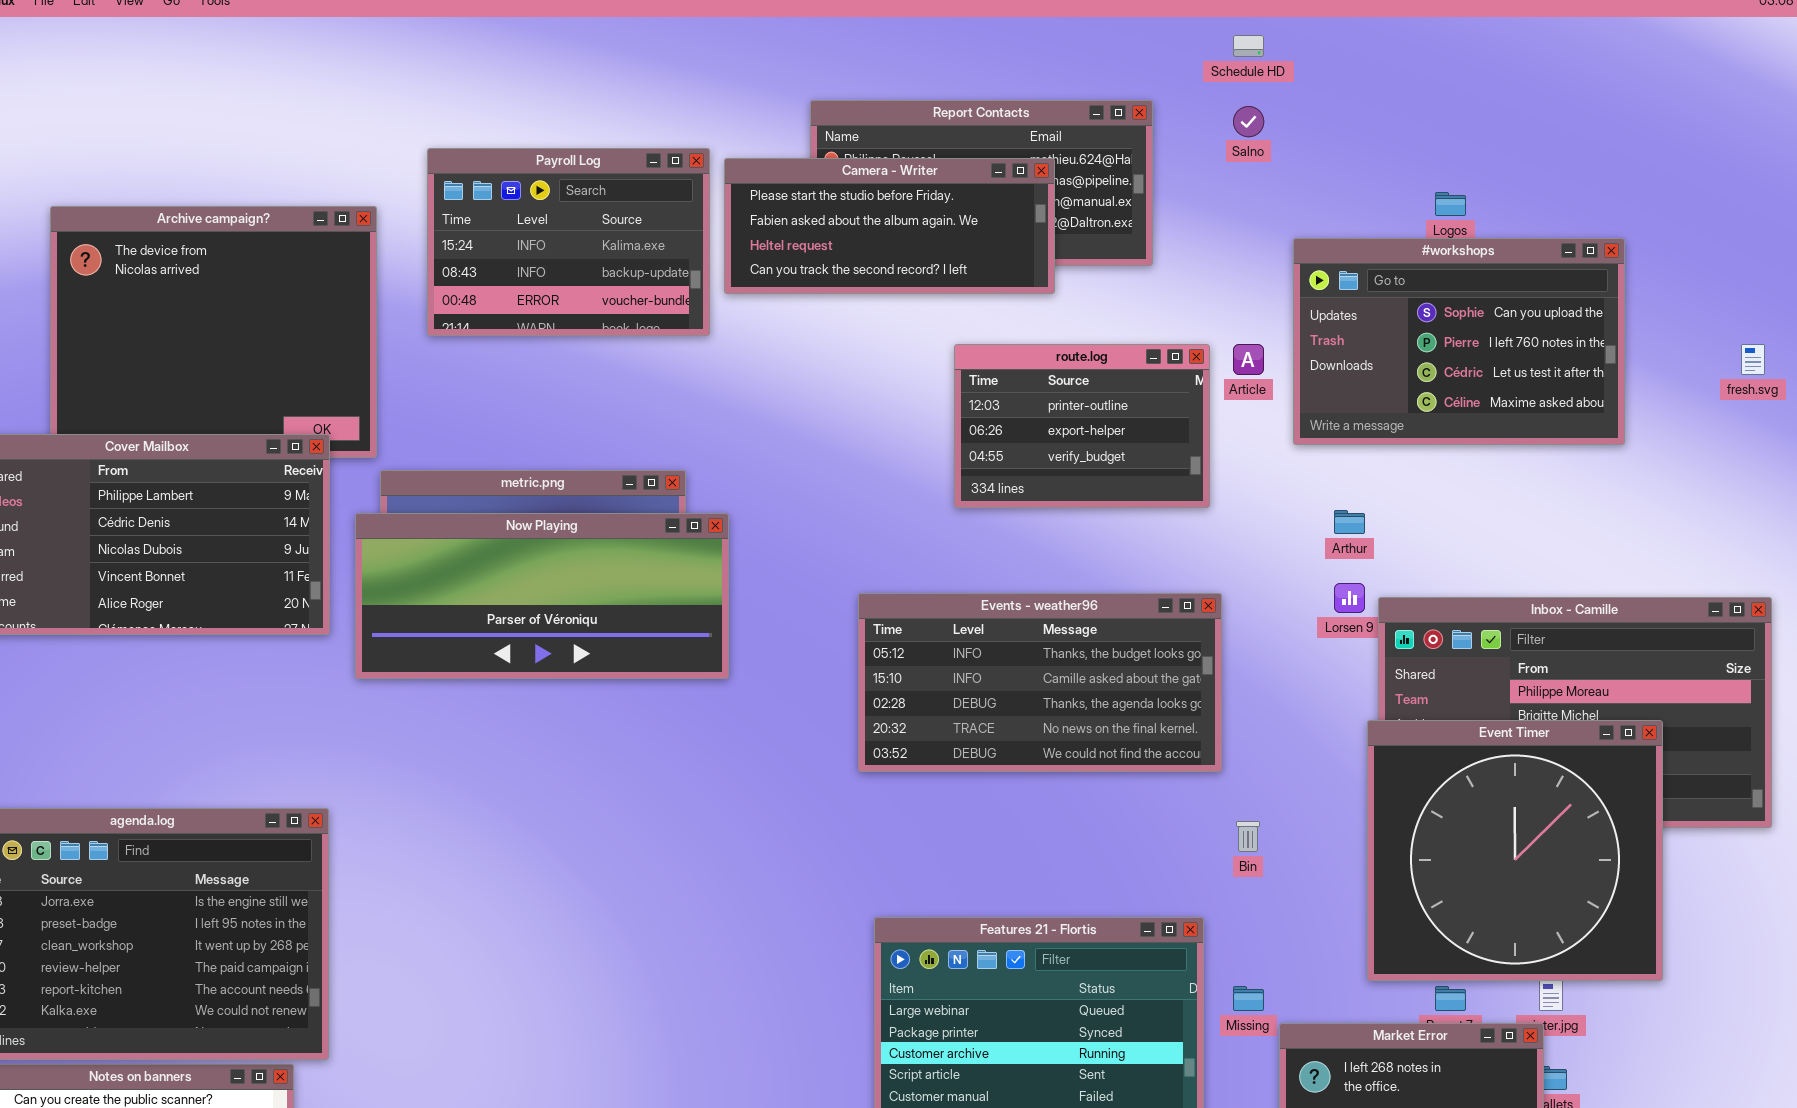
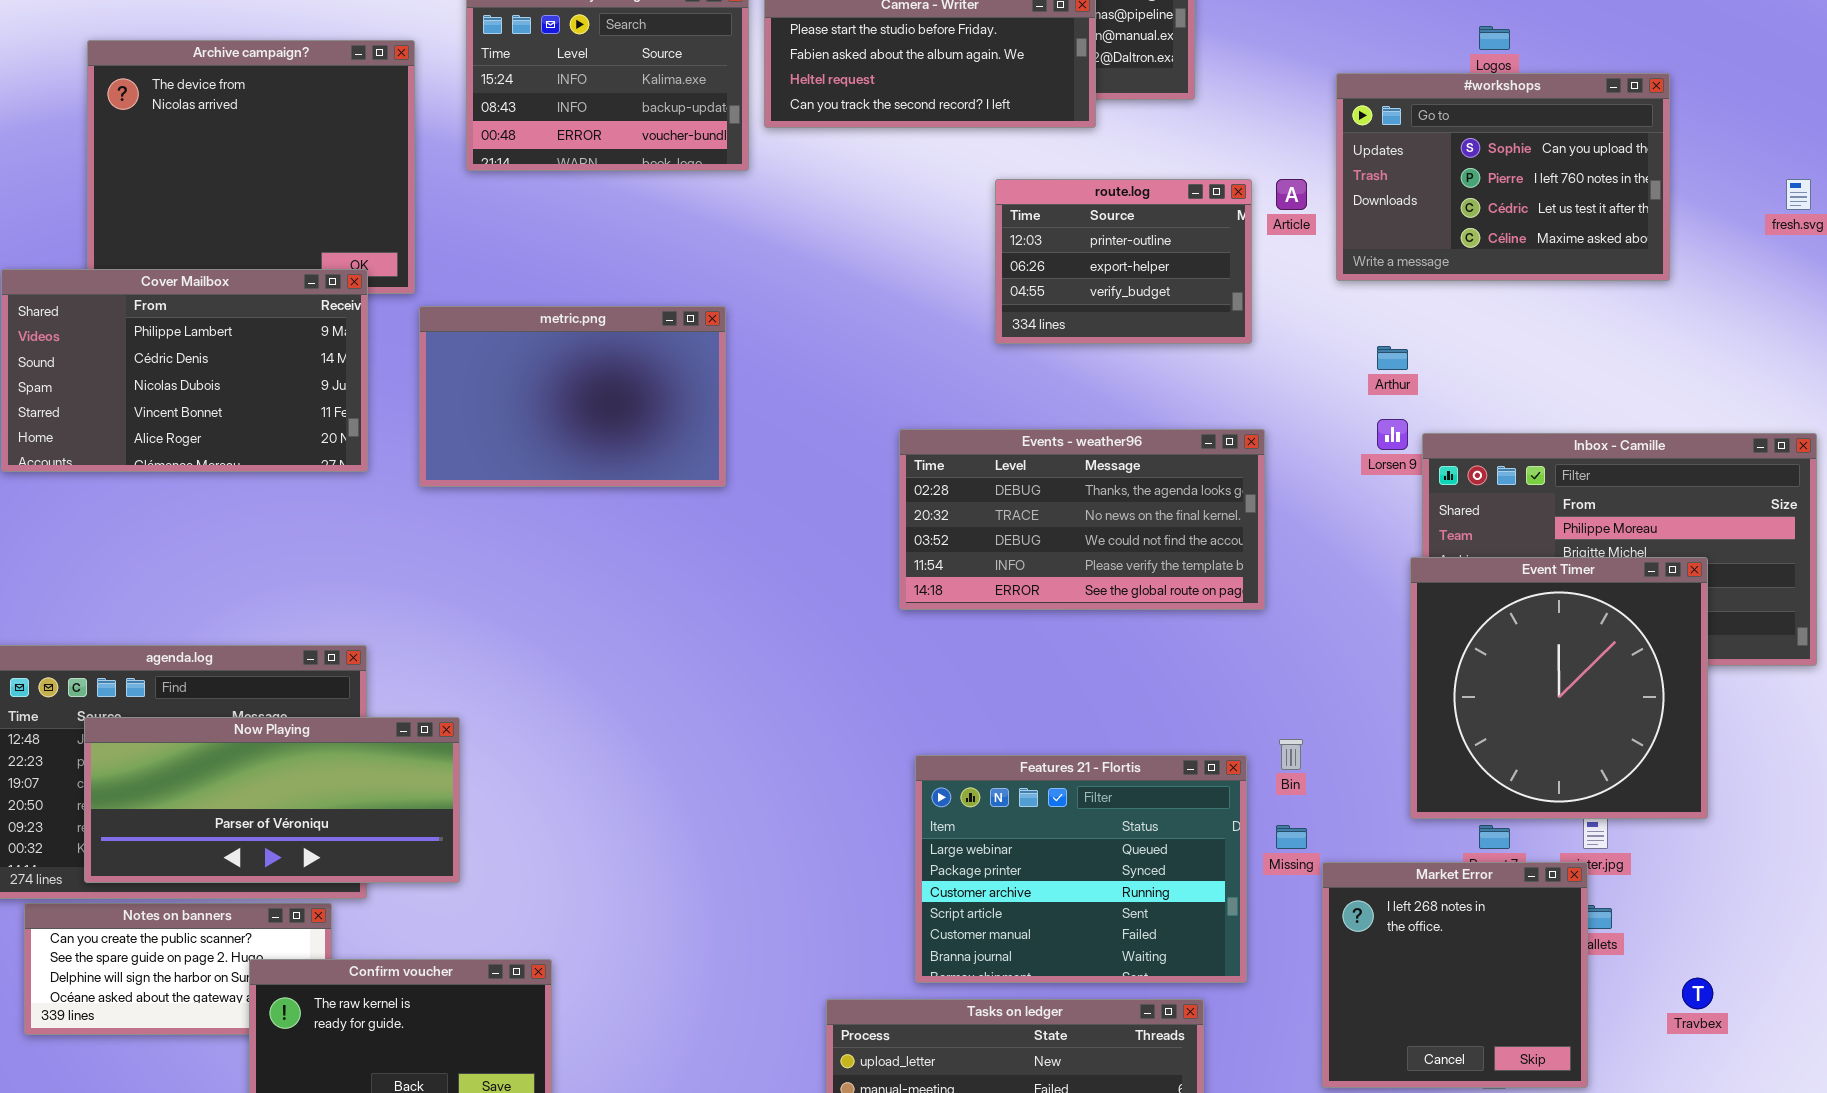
Now Playing: [355,513,729,679] -> [84,717,460,883], moved
Events - weather96: [858,593,1222,772] -> [899,429,1265,610], scrolled down 2 rows
Bin: [1236,821,1260,852] -> [1279,739,1303,770], moved

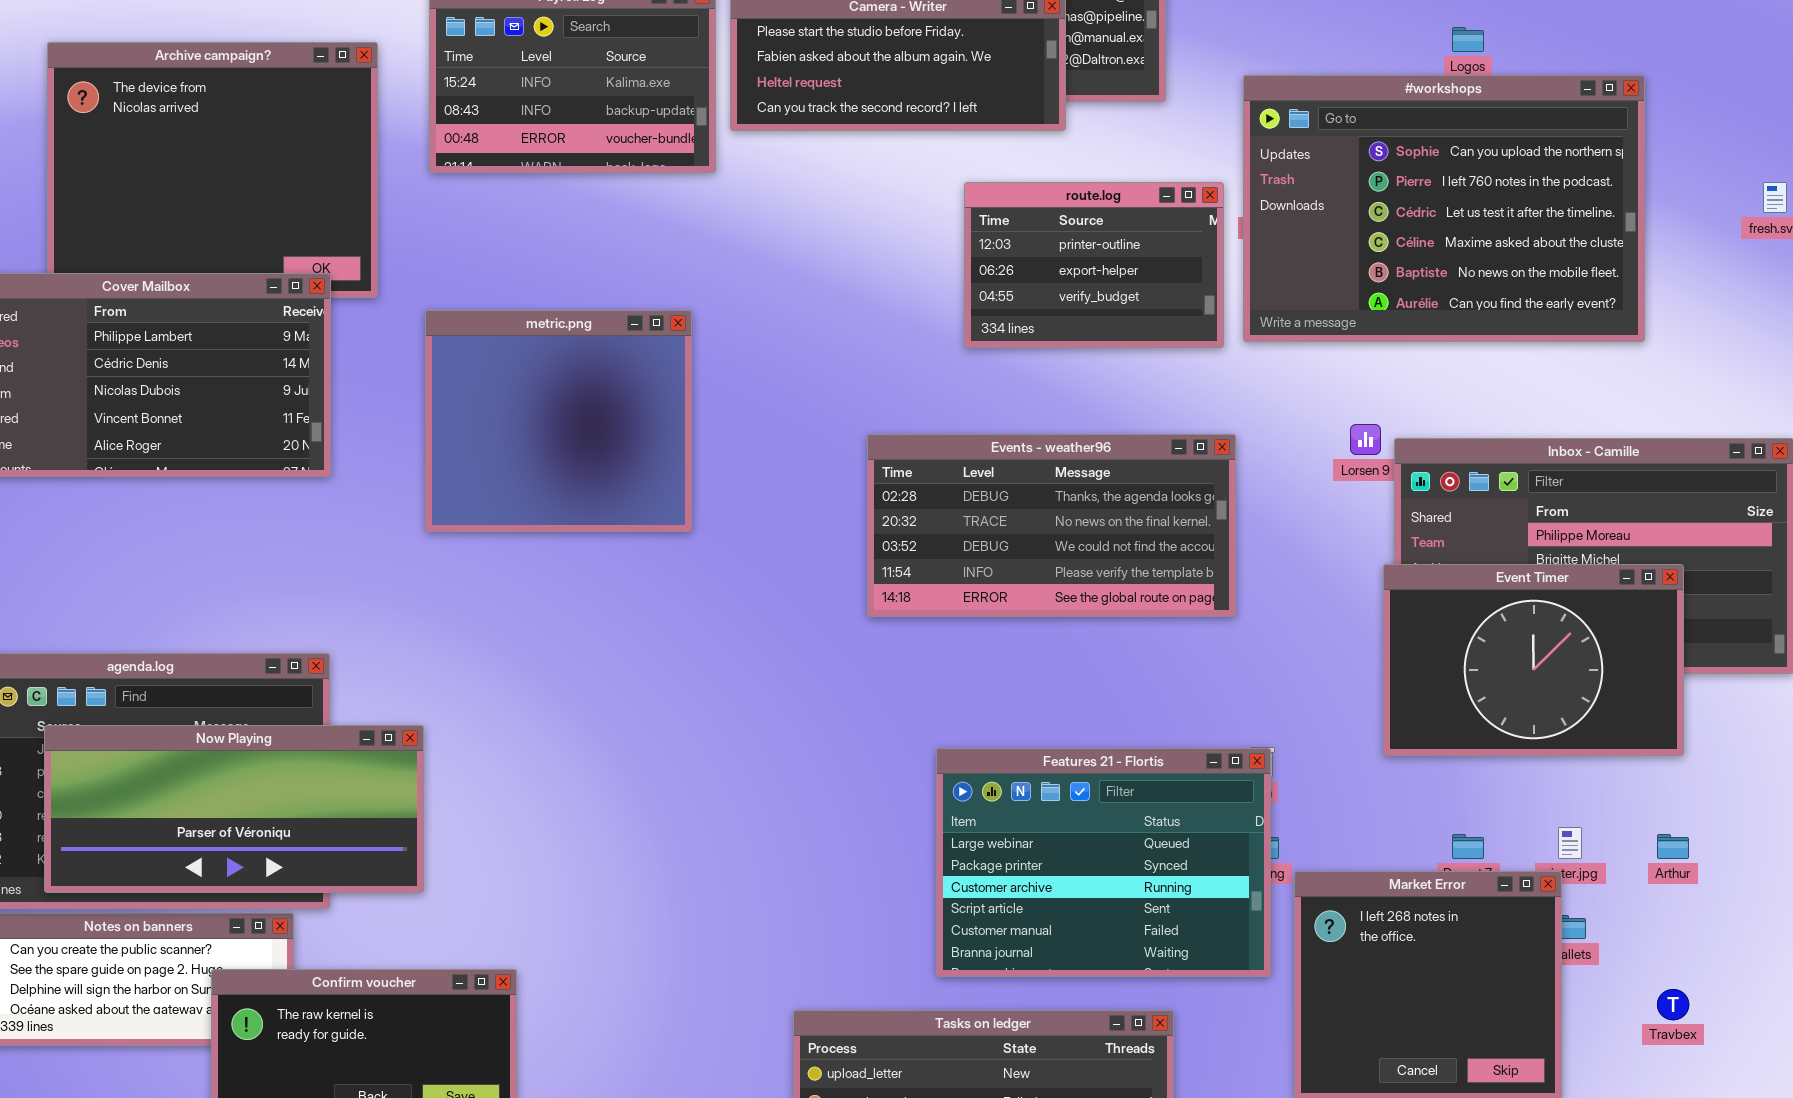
#workshops: [1336,73,1670,281] -> [1243,75,1645,342], resized
metric.png: [419,306,726,487] -> [425,310,692,532], resized
Arthur: [1377,346,1408,370] -> [1657,834,1689,859], moved
Event Timer: [1410,557,1708,819] -> [1383,564,1684,756], resized
Features 21 - Flortis: [915,755,1247,983] -> [936,748,1271,977], moved

